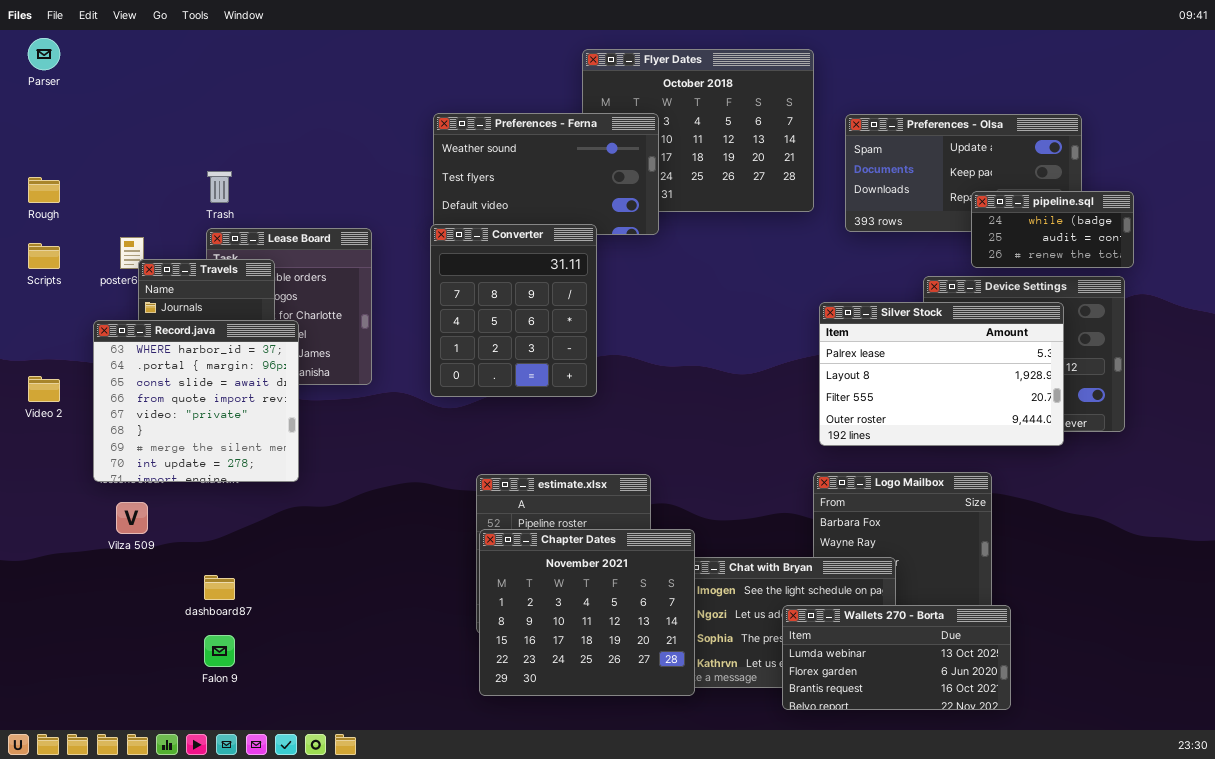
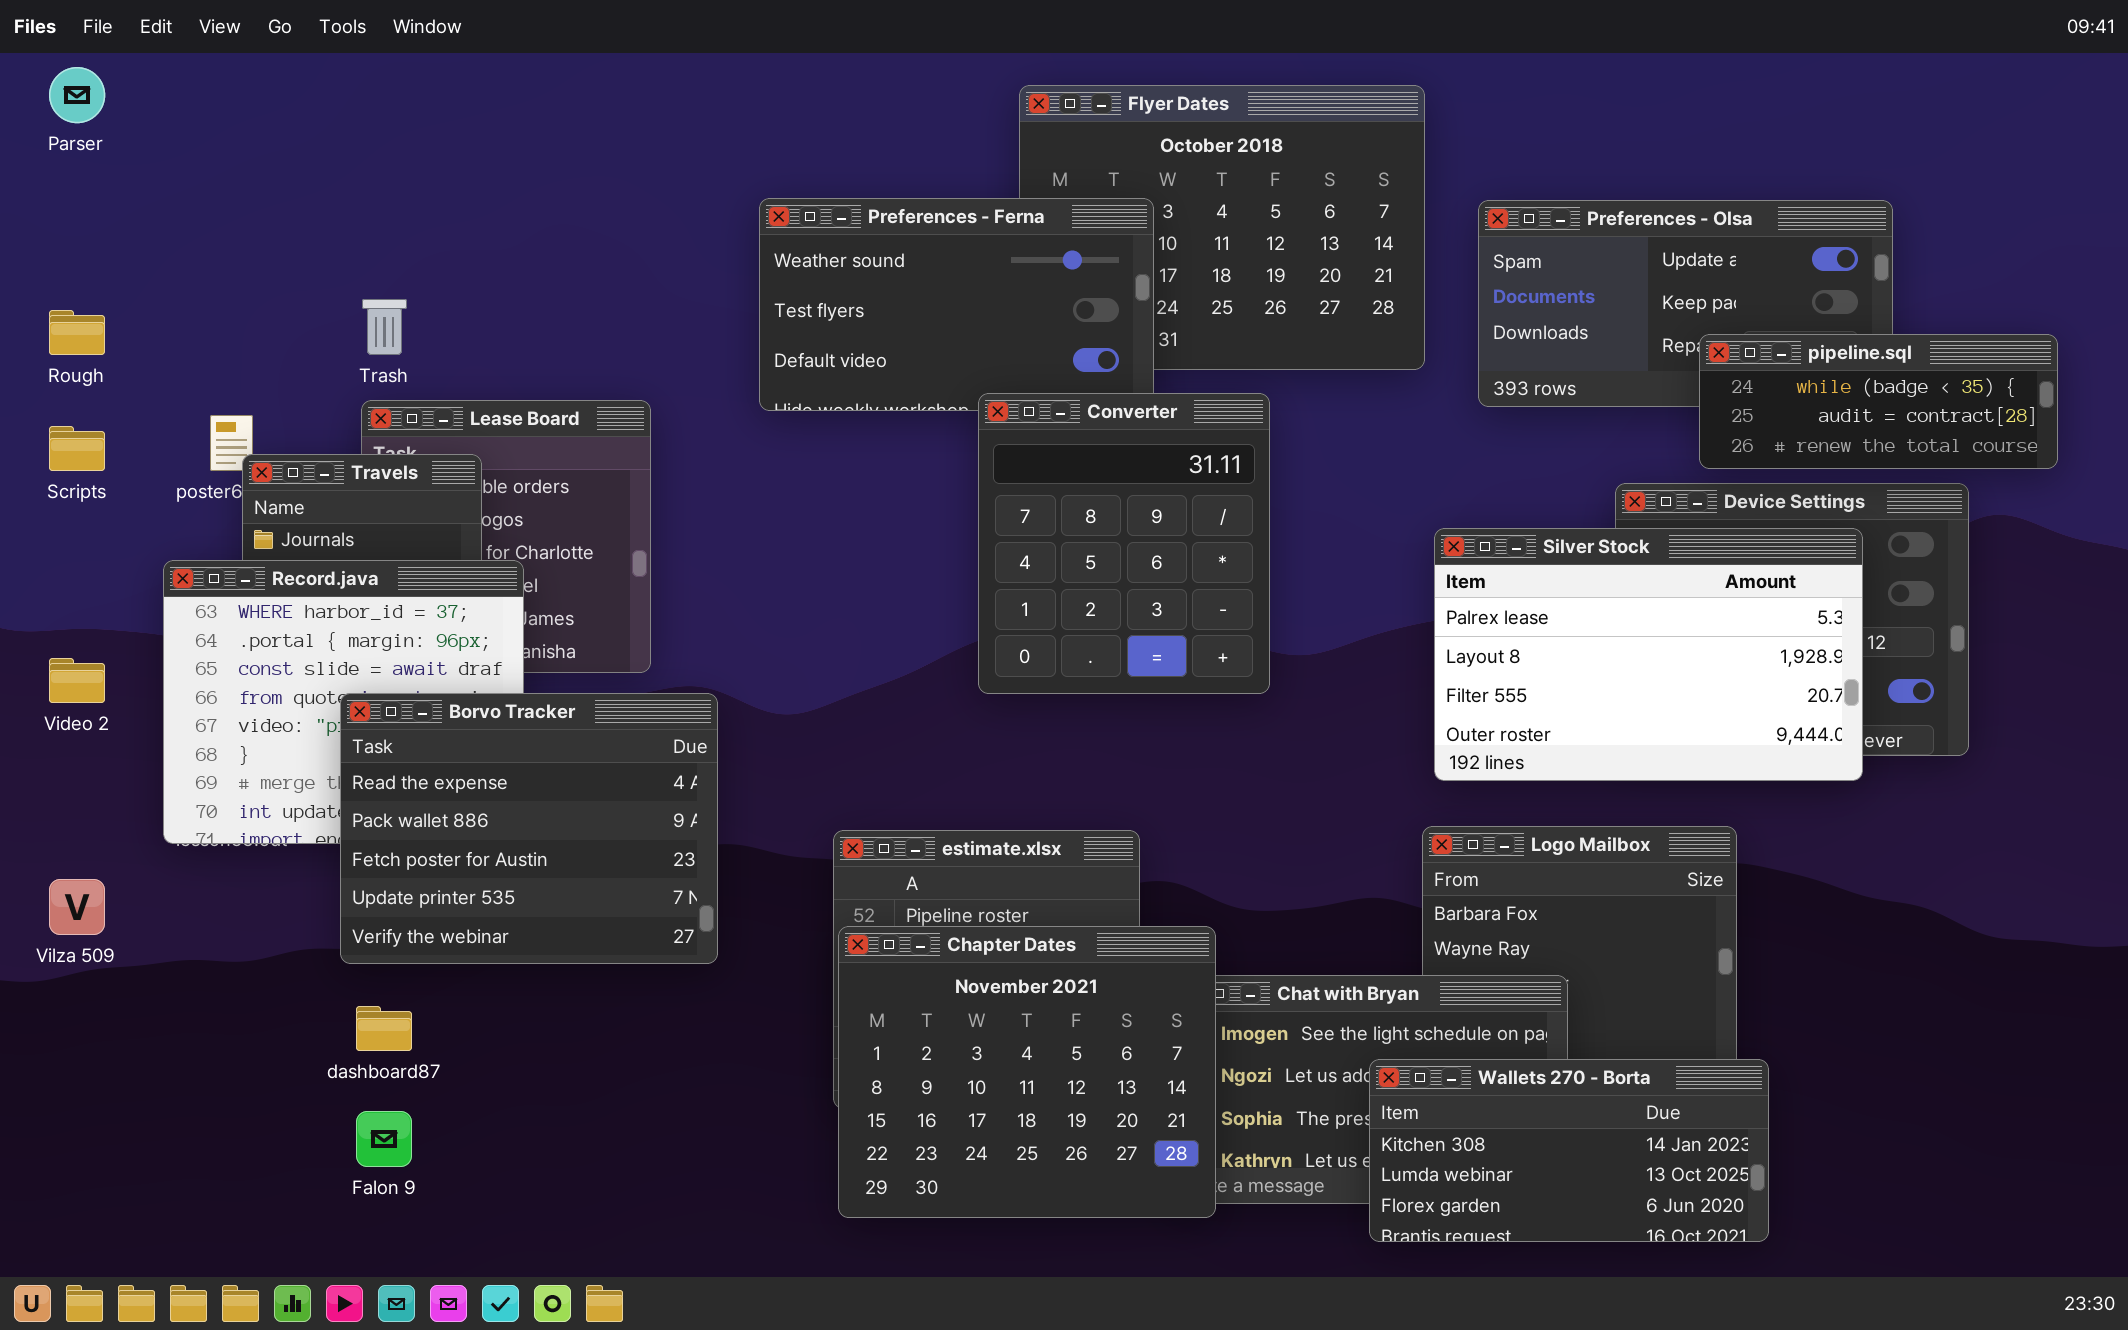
pipeline.sql: [971,191,1134,268] -> [1699,334,2058,469], resized
Converter: [430,224,597,397] -> [978,393,1270,694], moved
Borvo Tracker: none -> [340,693,718,964], opened
Vilza 509: [116,502,148,534] -> [49,879,105,935], moved
Wallets 270 - Borta: [782,605,1011,710] -> [1369,1059,1769,1242], scrolled up 1 row

